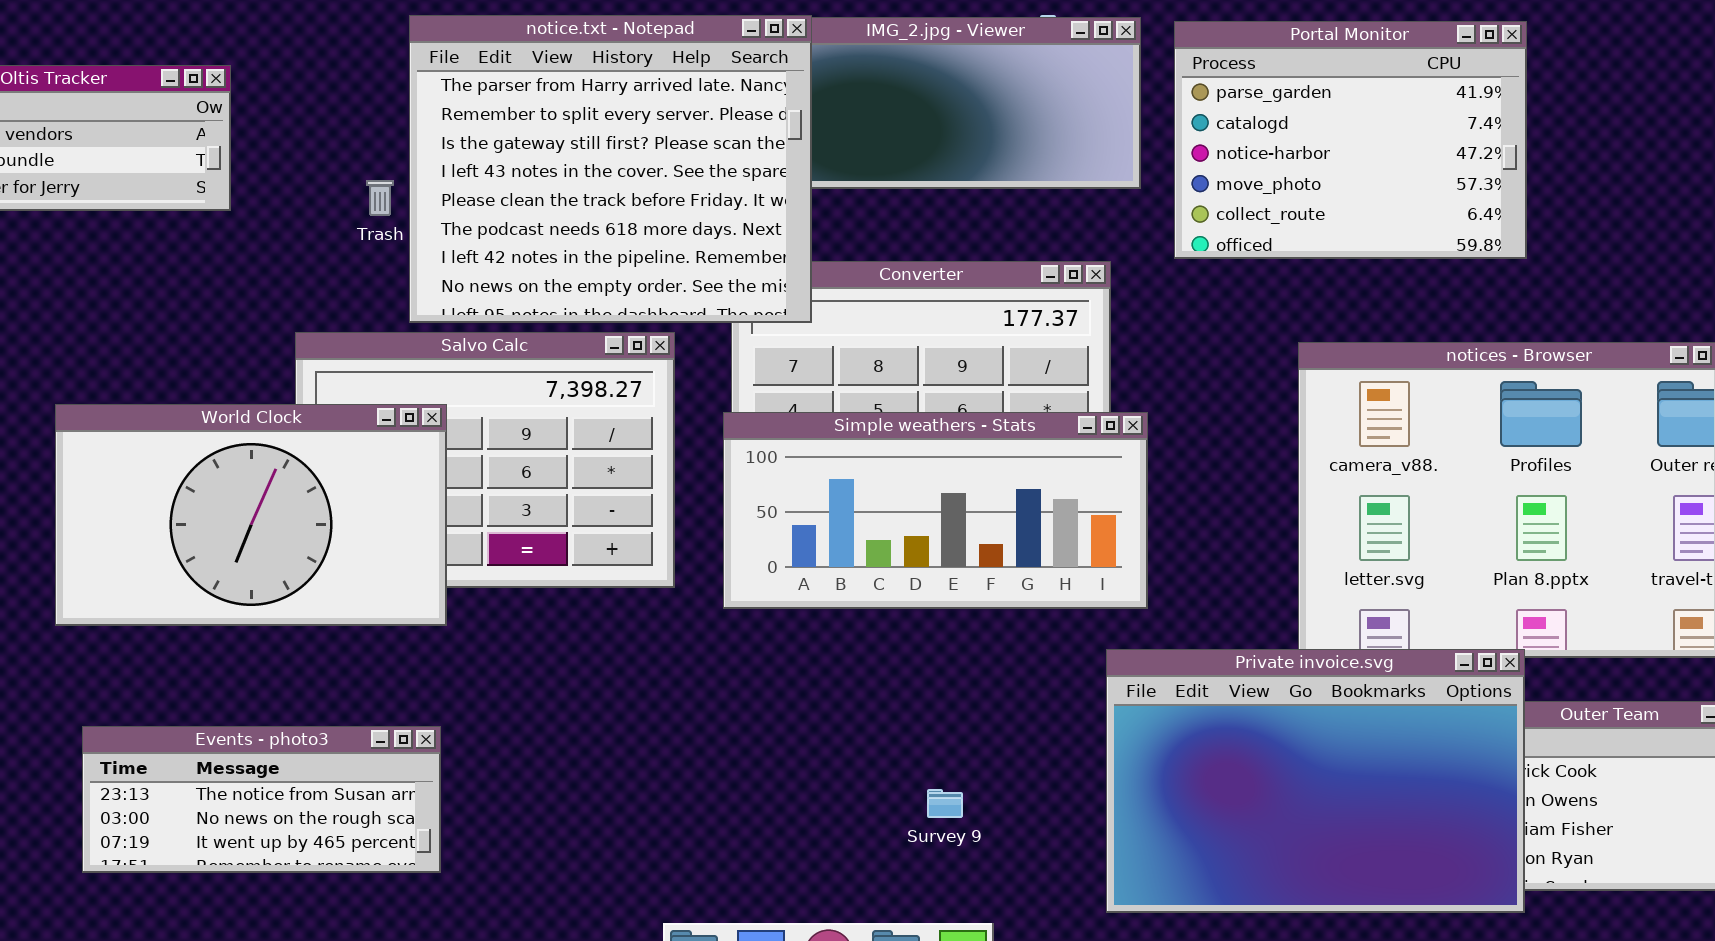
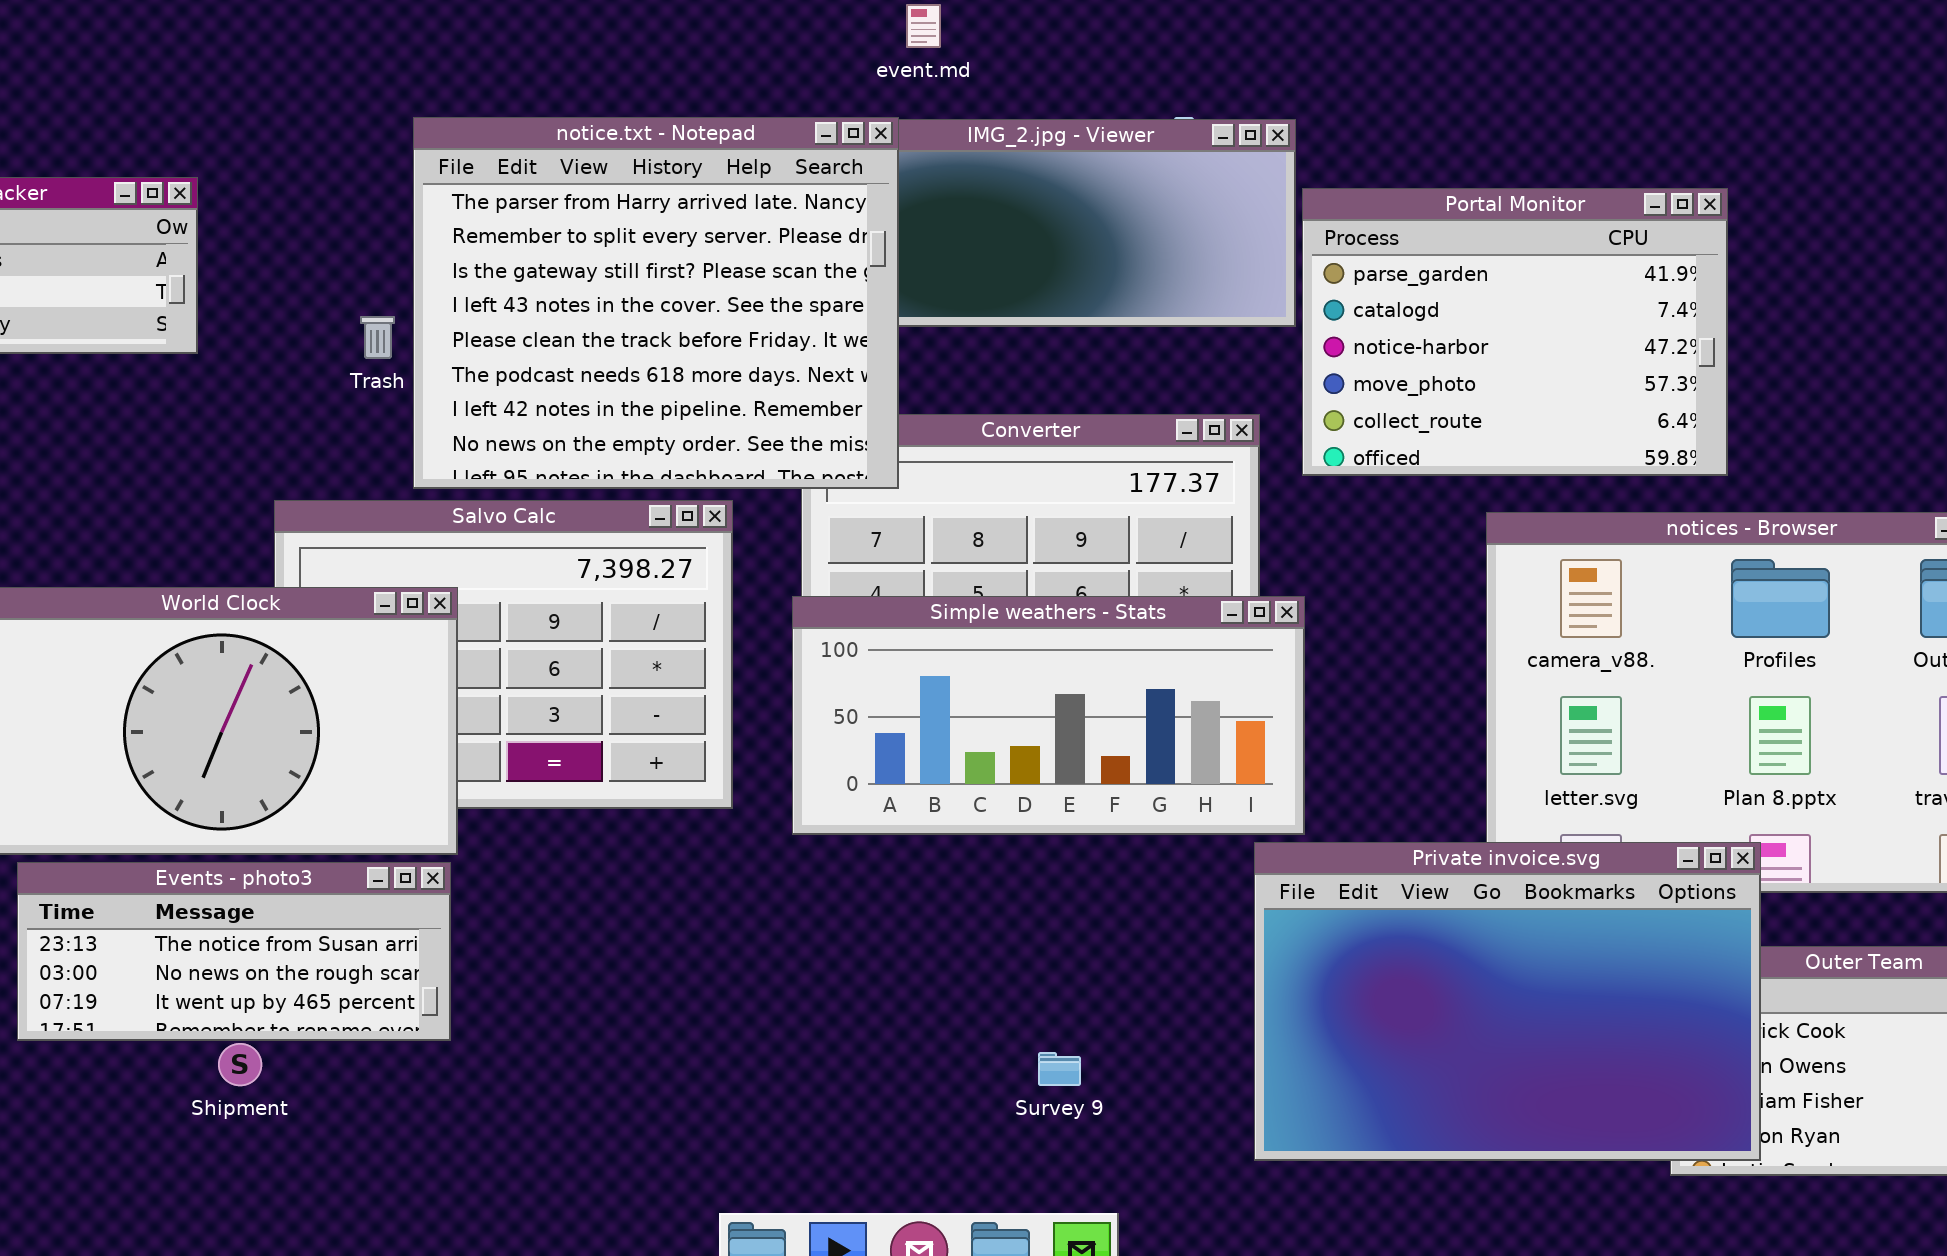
Portal Monitor: [1174,21,1527,259] -> [1302,188,1728,476], moved
Private invoice.svg: [1106,649,1525,913] -> [1254,842,1761,1161], moved
Events - photo3: [82,726,441,873] -> [17,862,451,1041], moved

